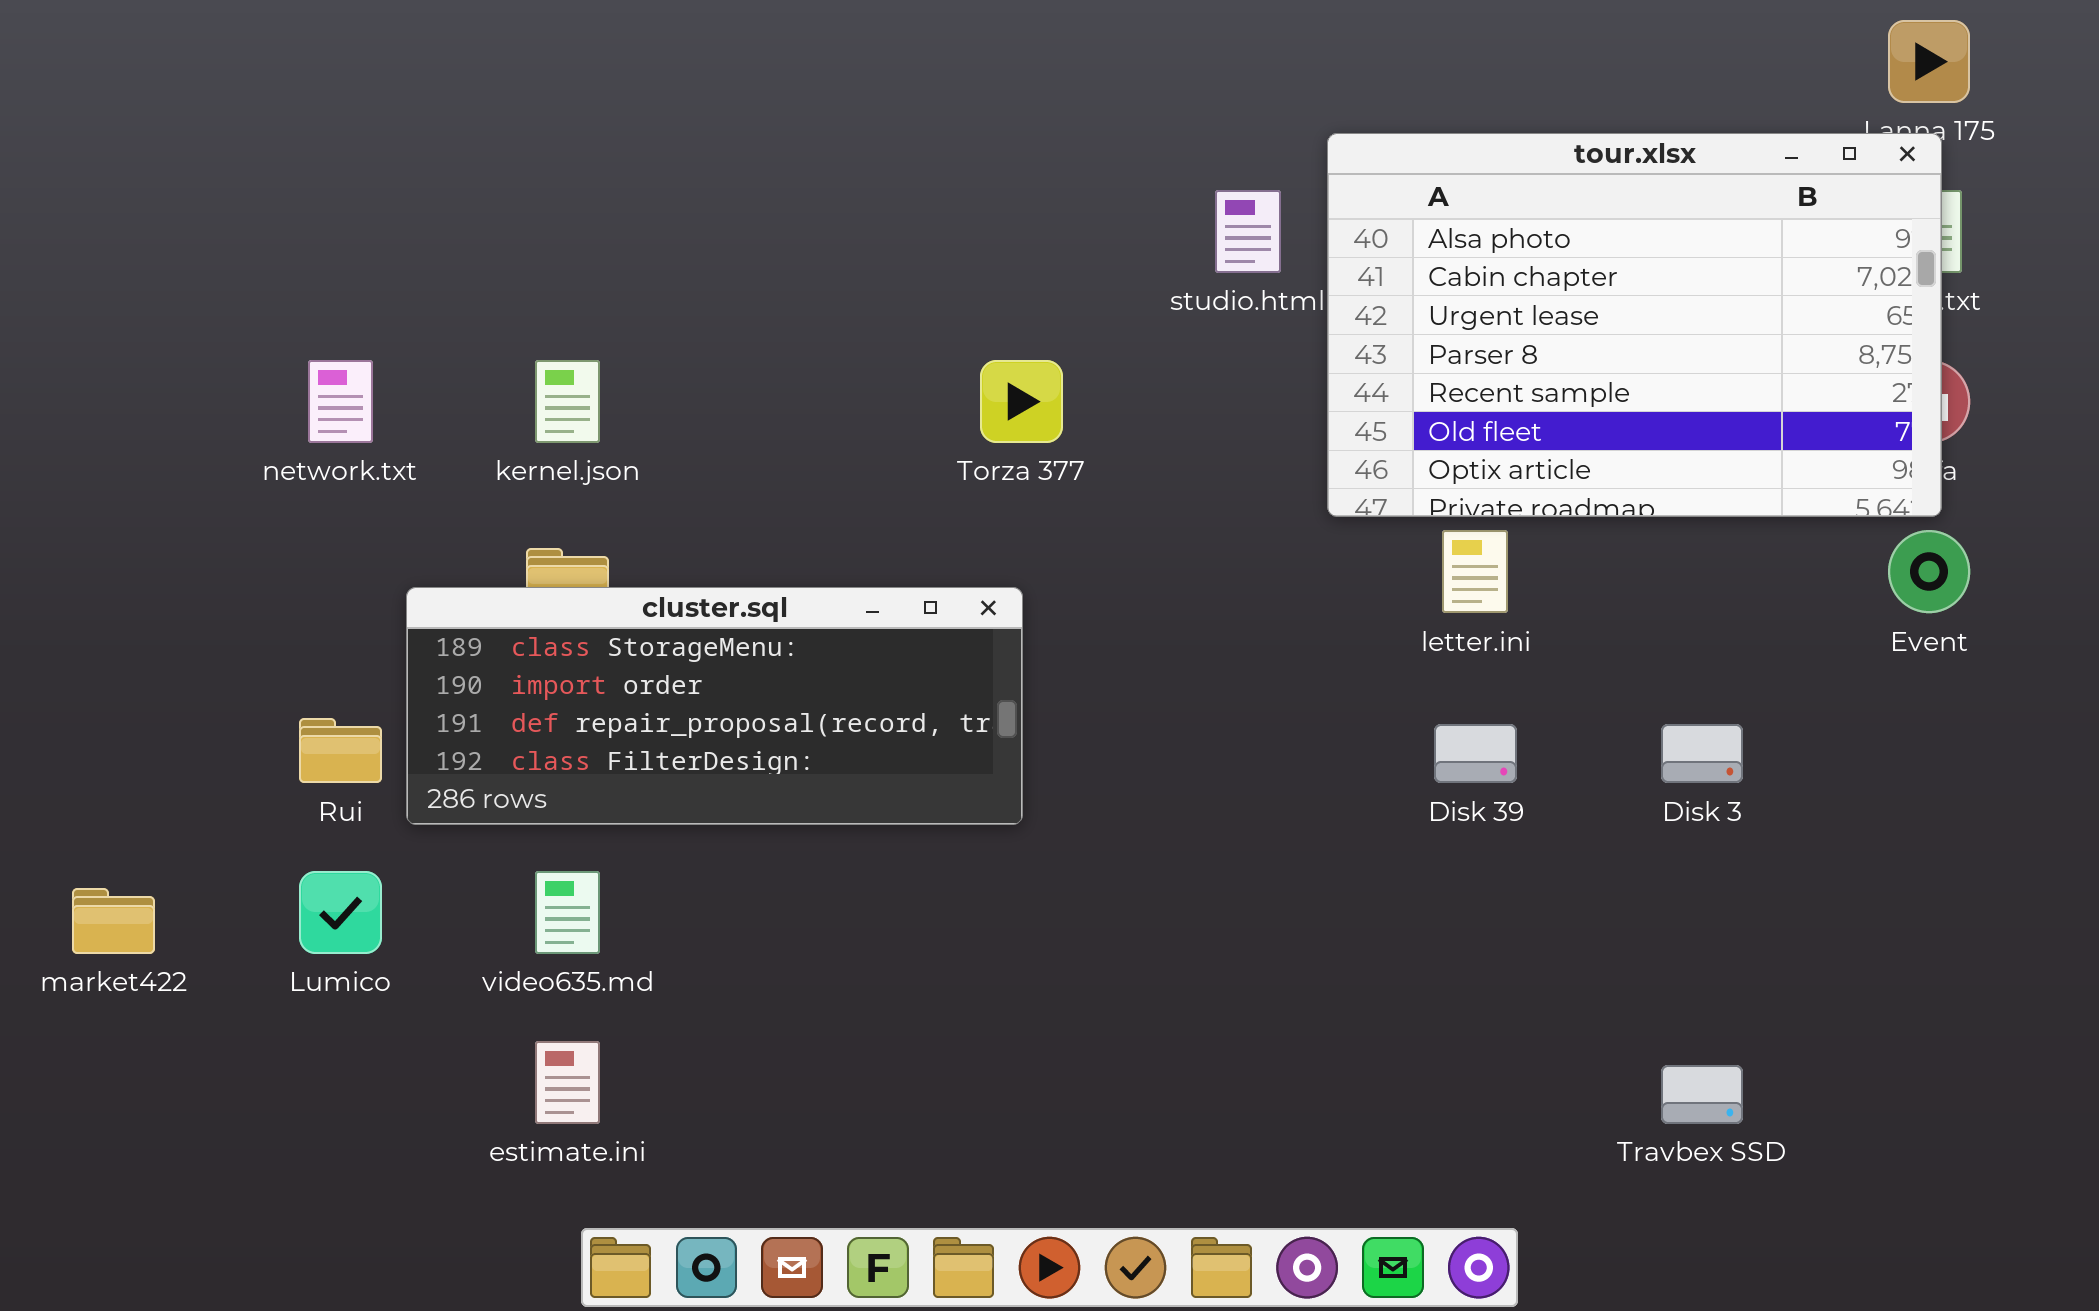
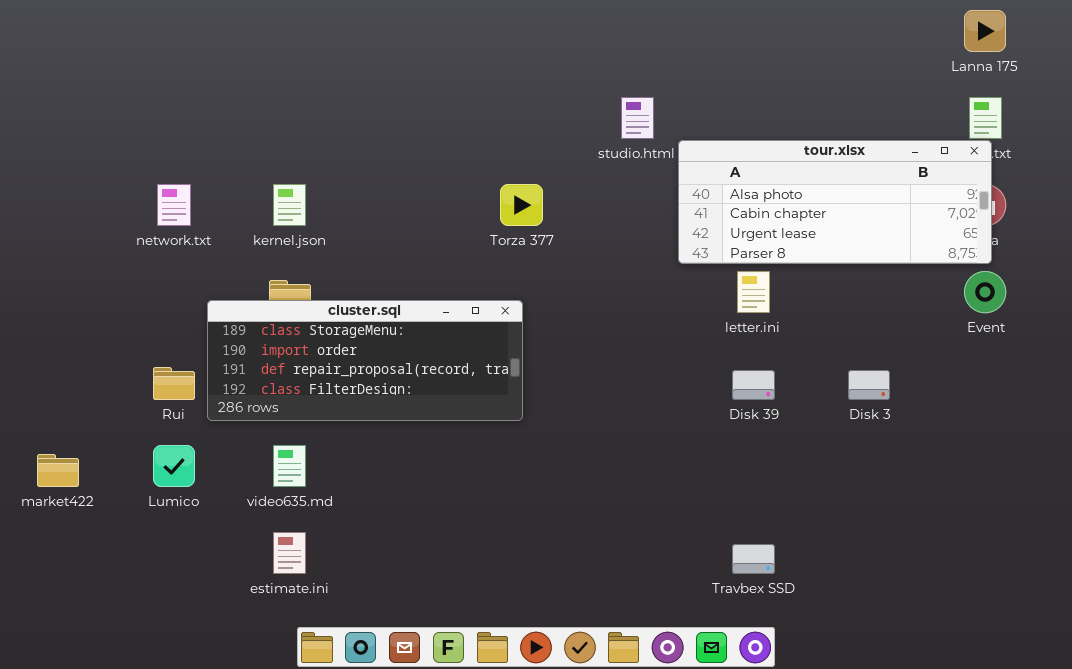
tour.xlsx: [1327,133,1942,517] -> [678,140,992,264], resized
Travbex SSD: [1661,1065,1743,1124] -> [732,544,775,574], moved

